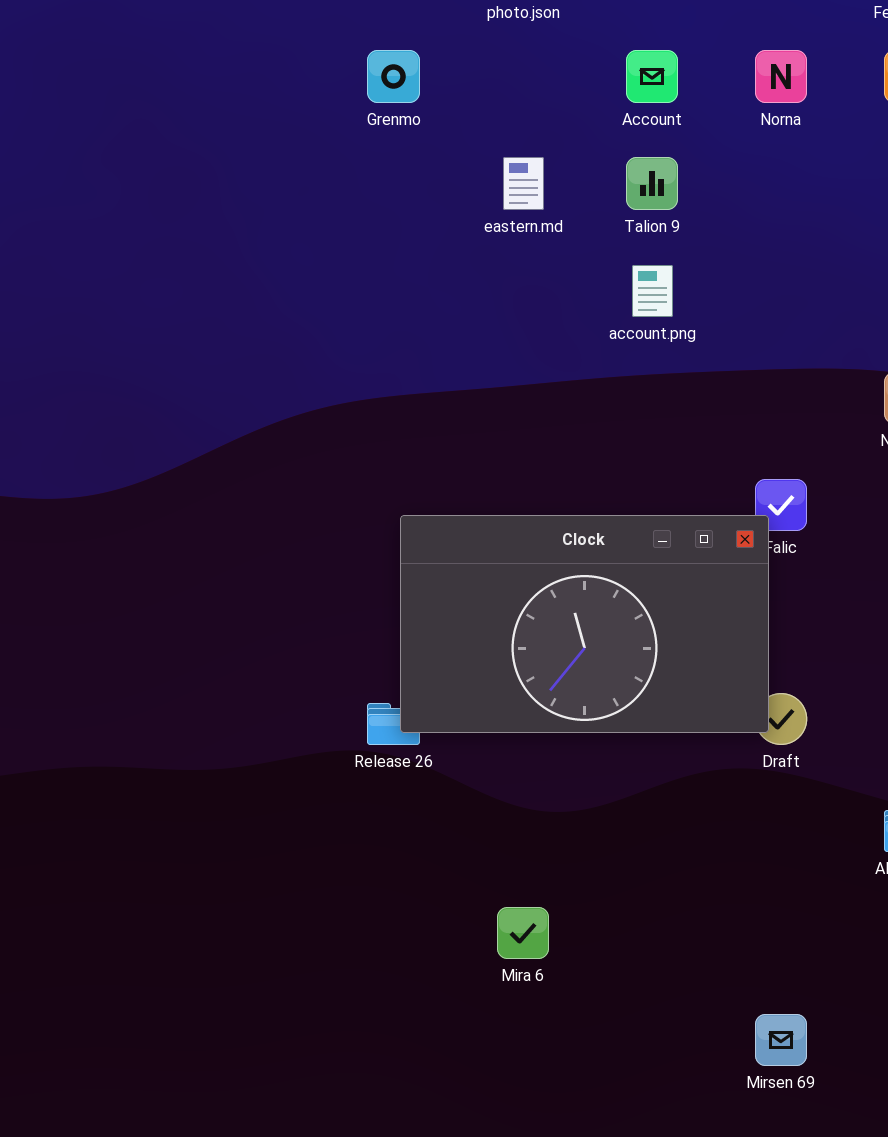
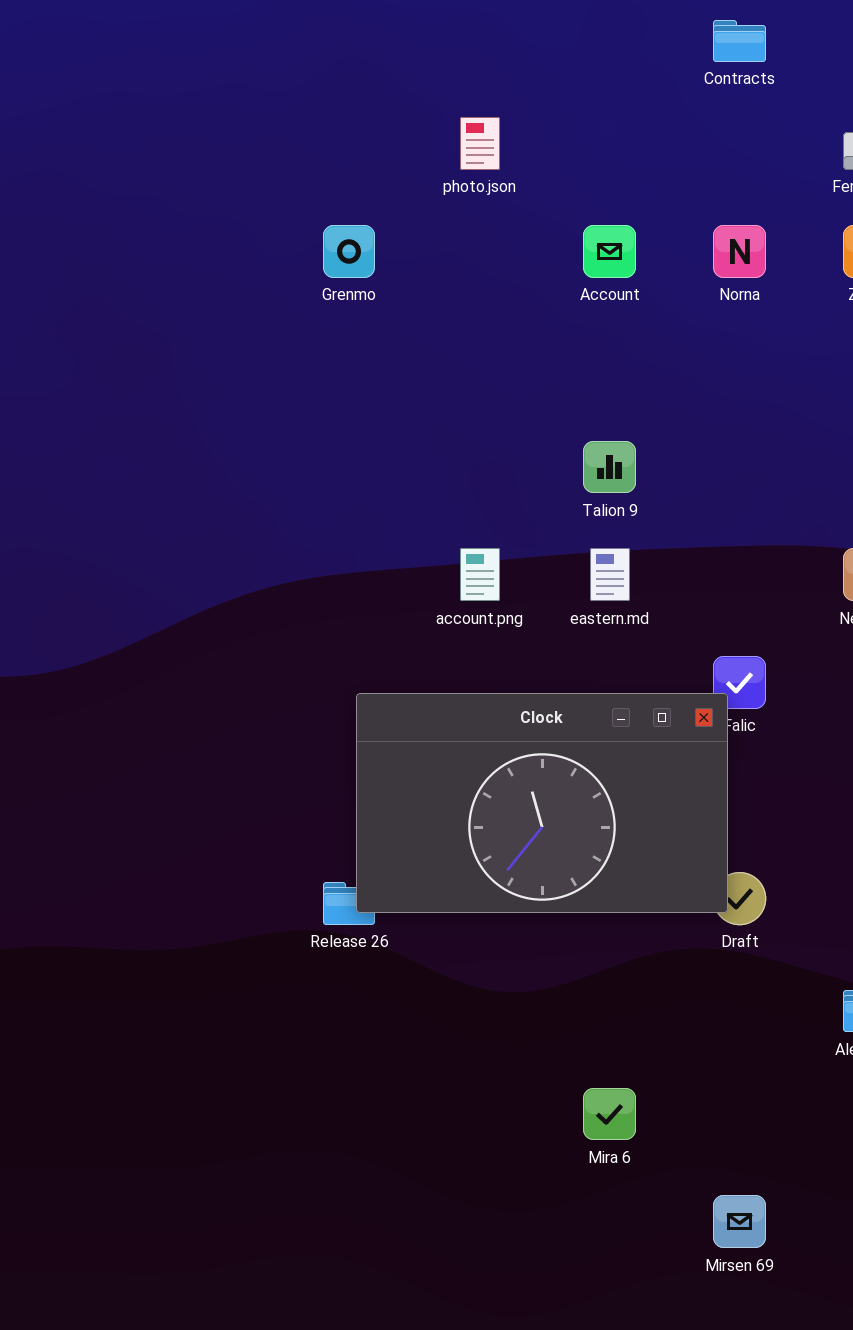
eastern.md: [503,157,544,210] -> [590,548,630,601], moved
Talion 9: [626,157,678,210] -> [583,441,636,493], moved
account.png: [632,265,673,317] -> [460,548,500,601], moved
Mira 6: [497,907,549,959] -> [583,1088,636,1140], moved

